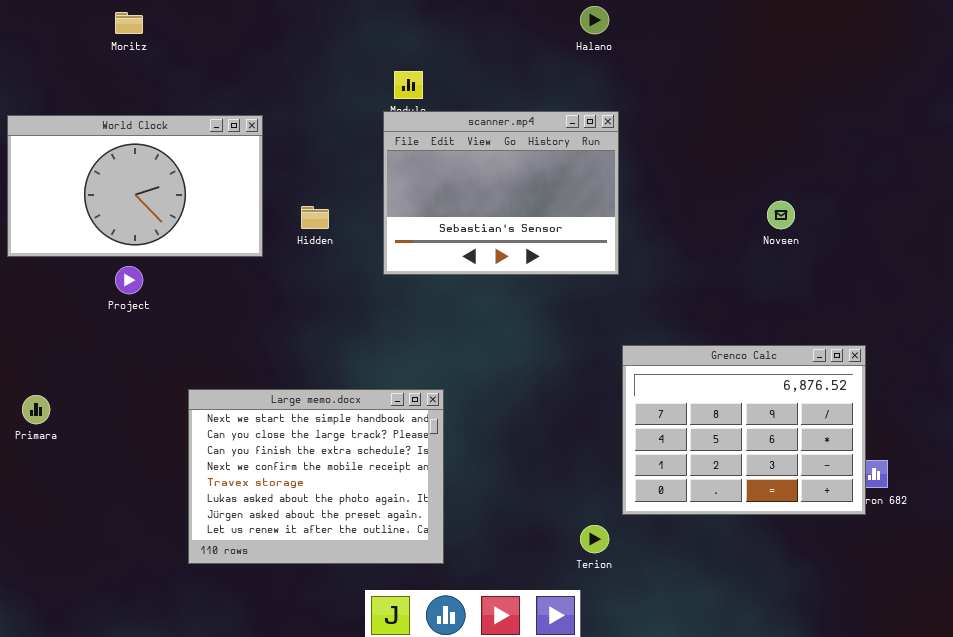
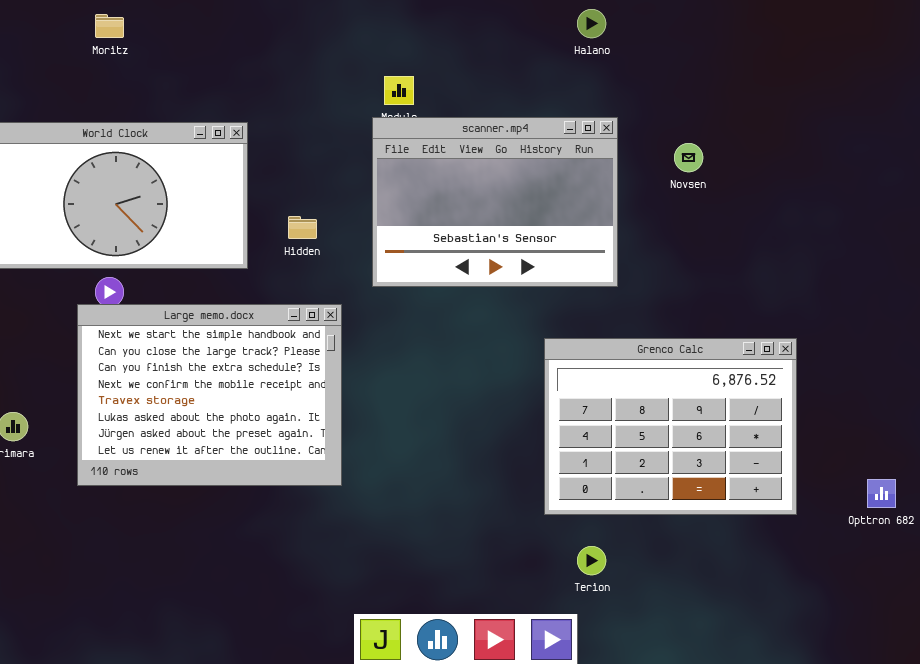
Novsen: [767,201,795,229] -> [674,143,703,172], moved
Grenco Calc: [622,345,866,515] -> [544,338,797,515], moved
Large memo.docx: [188,389,444,564] -> [77,304,342,486], moved

